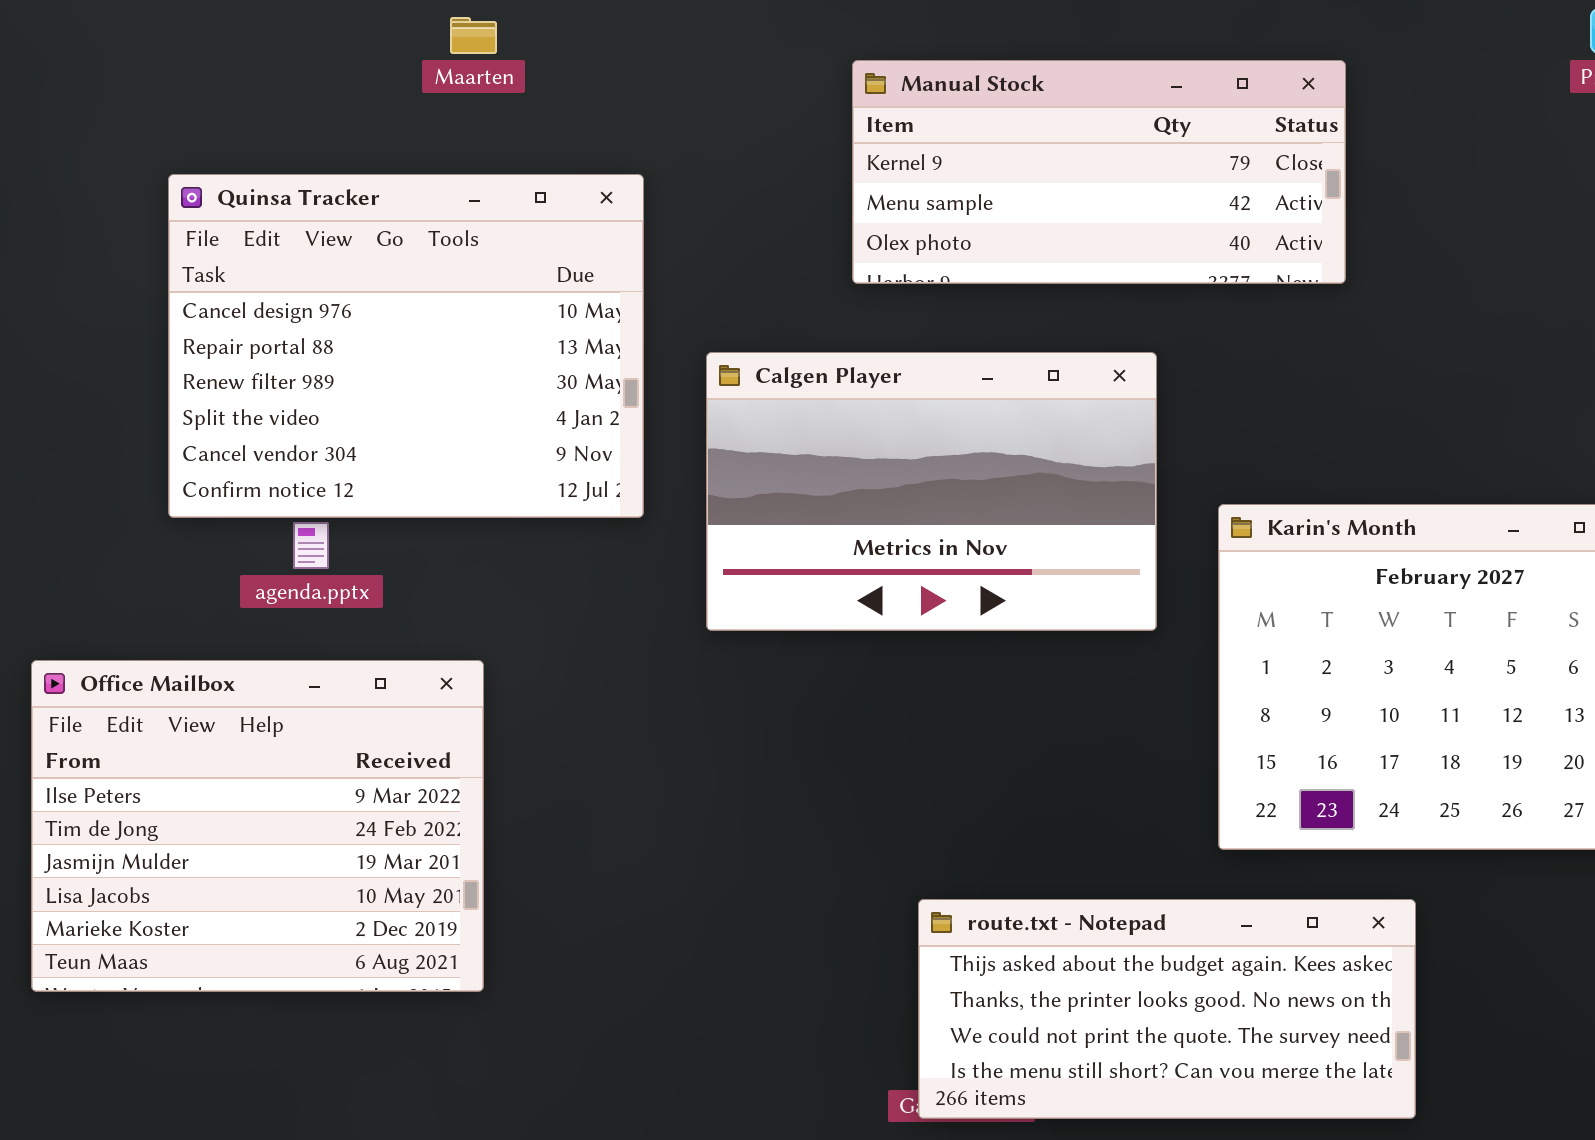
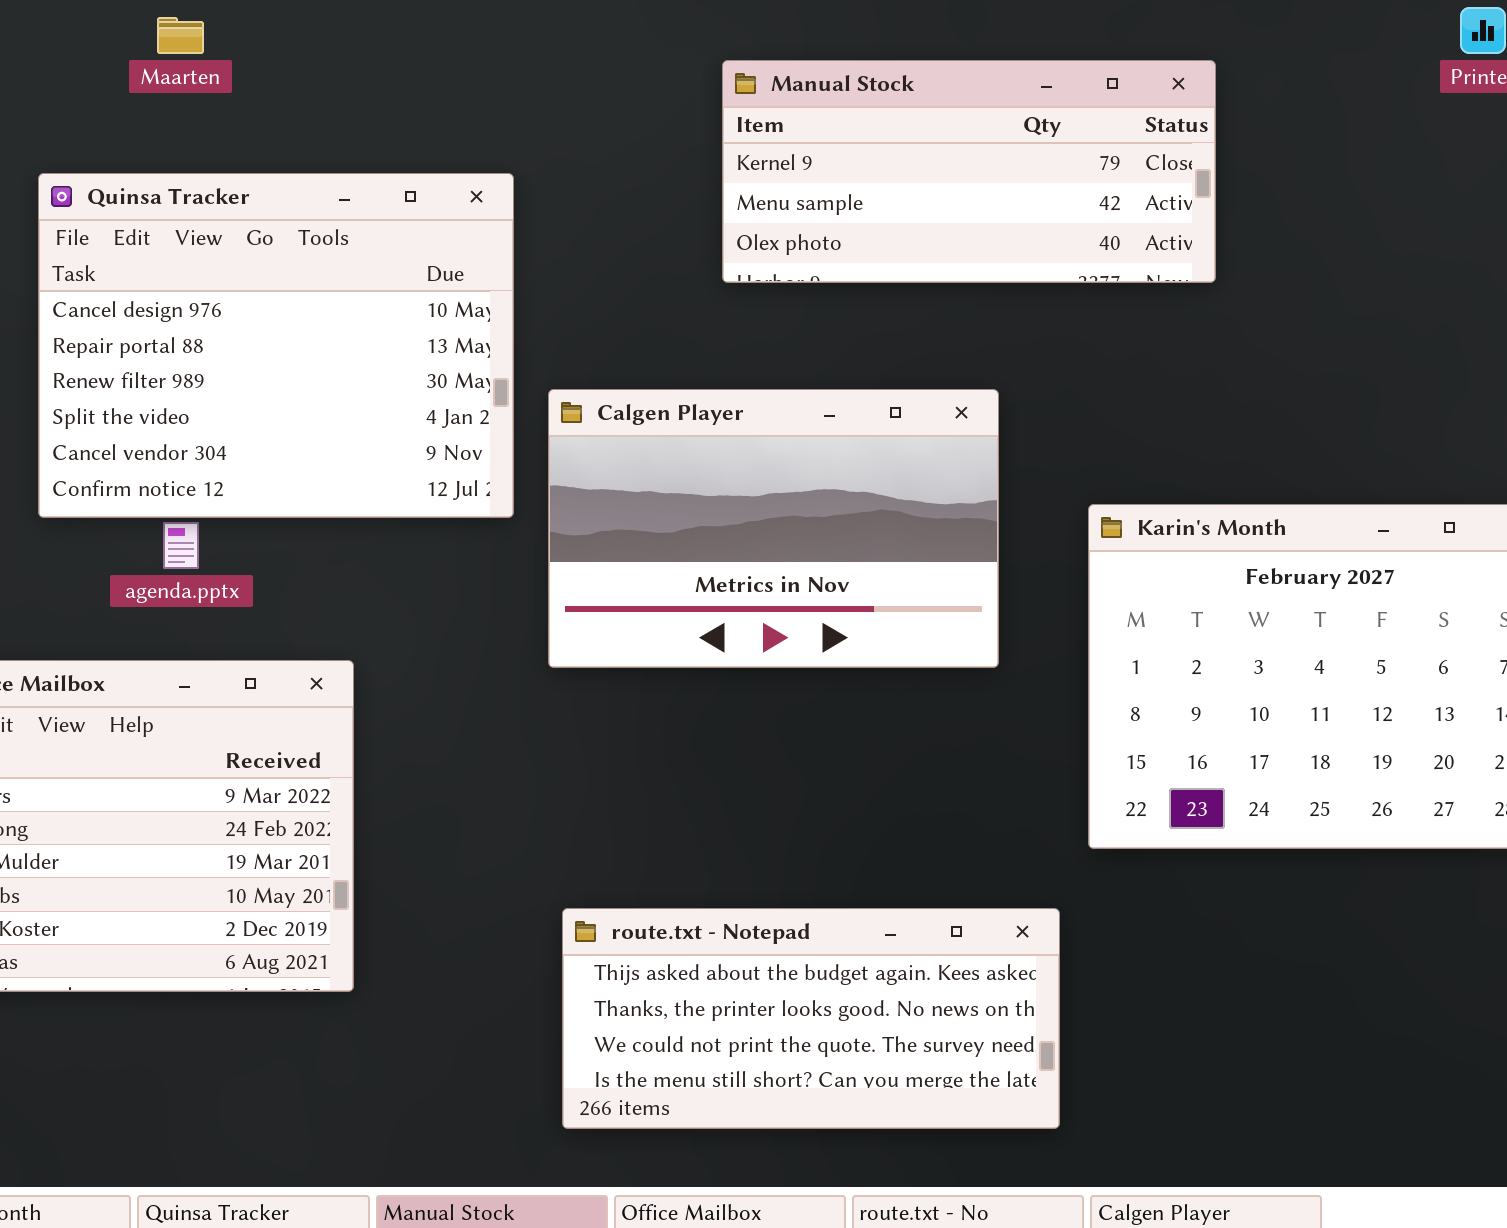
Maarten: [450,17,497,54] -> [157,17,204,54], moved
Calgen Player: [706,352,1157,631] -> [548,389,999,668], moved
route.txt - Notepad: [918,899,1416,1119] -> [562,908,1060,1129], moved

